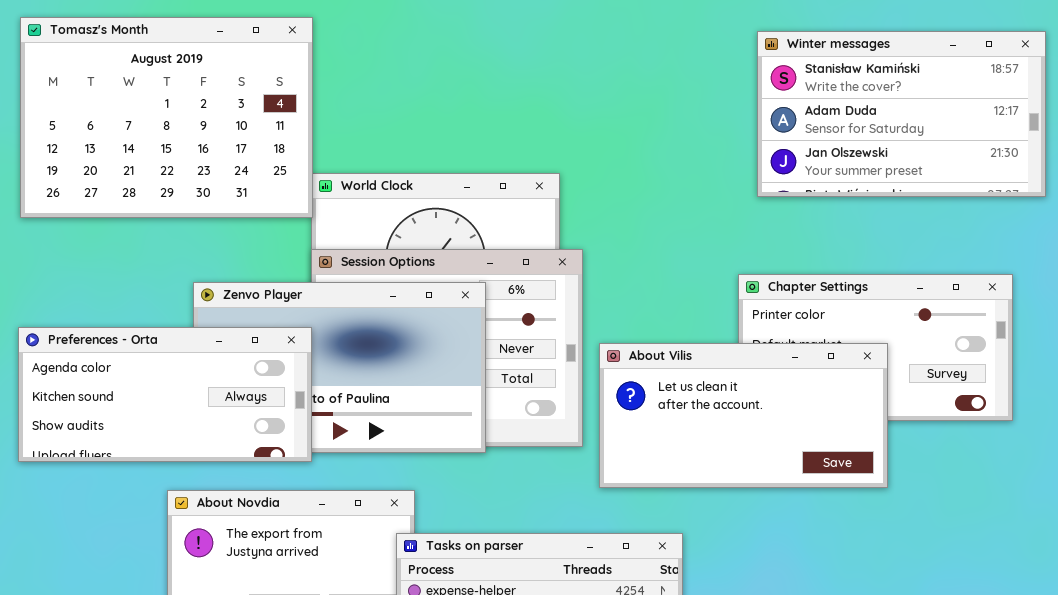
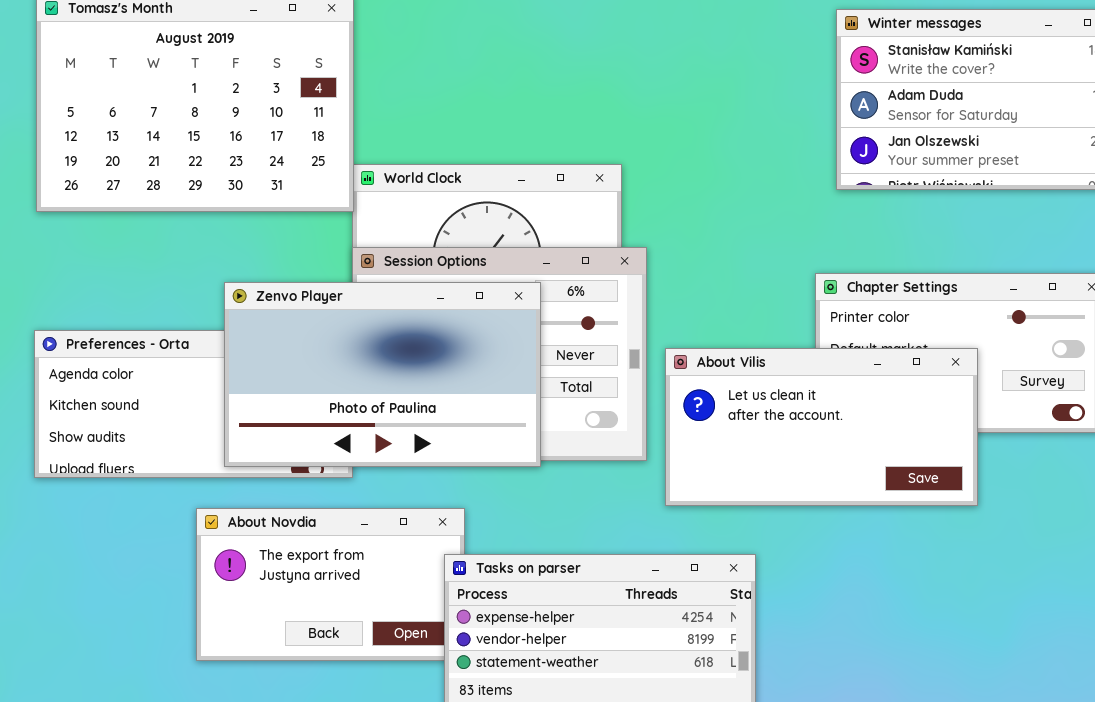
Zenvo Player: [193,282,486,453] -> [224,282,541,467], raised

